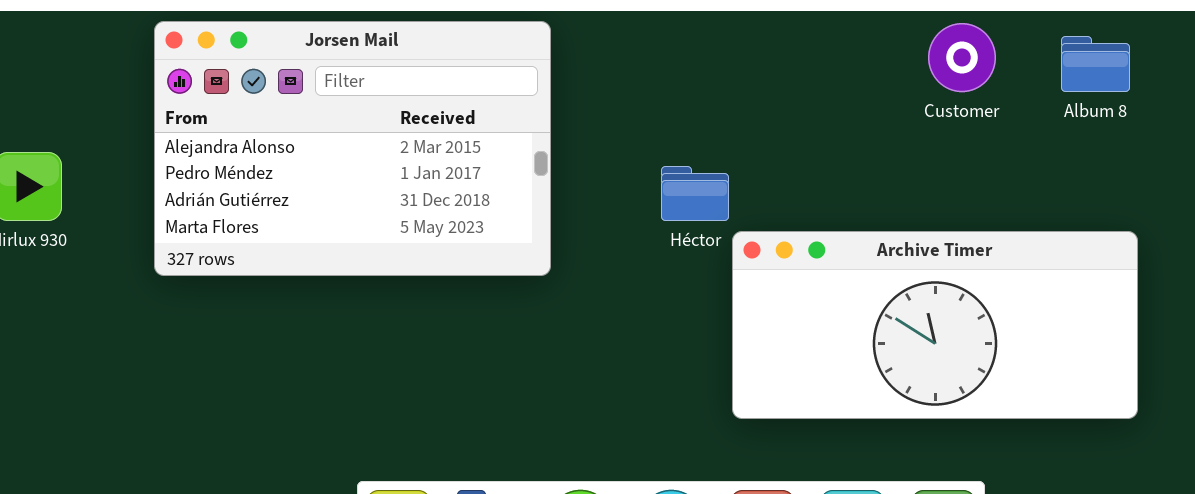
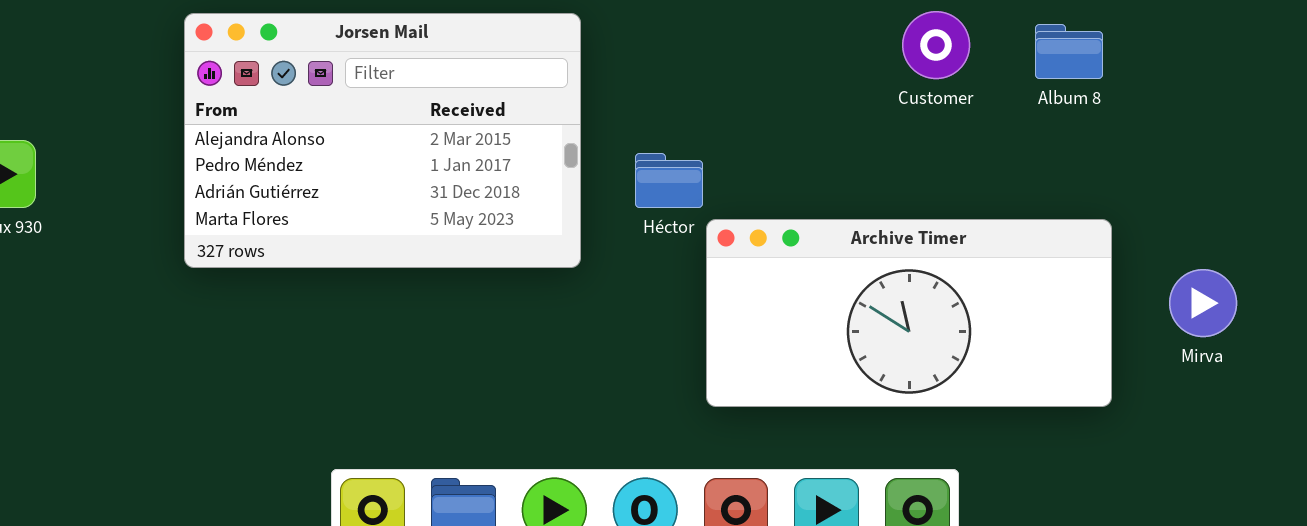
Jorsen Mail: [154,21,551,276] -> [184,13,581,268], moved

